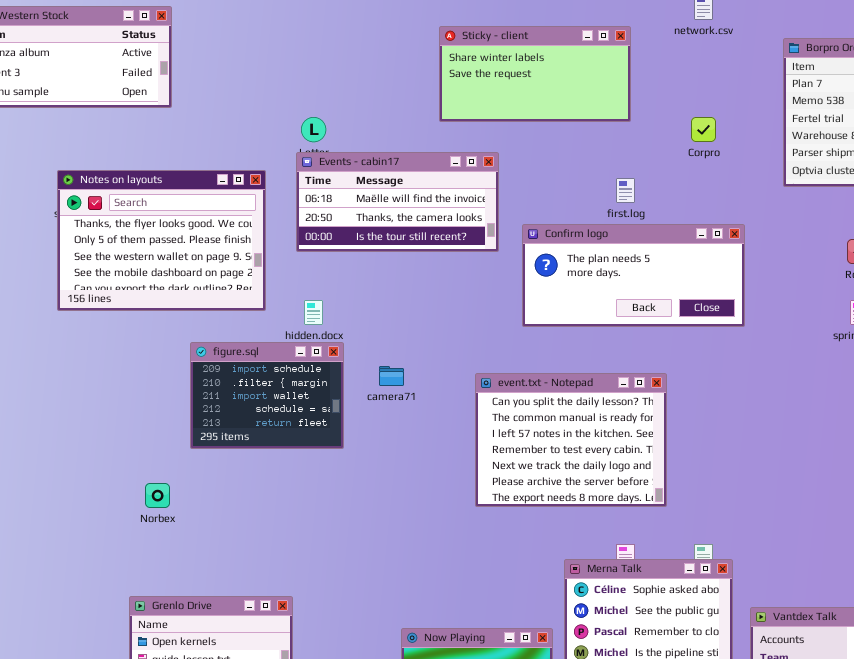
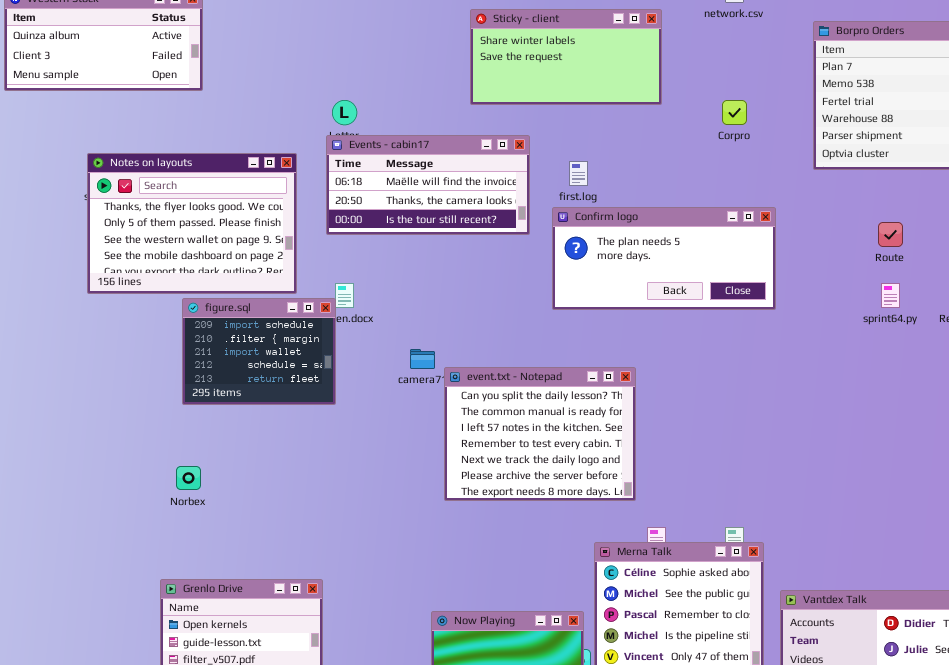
first.log: [616,178,635,203] -> [569,161,588,186], moved
figure.sql: [190,342,344,449] -> [182,298,336,405], moved
event.txt - Notepad: [475,373,667,507] -> [444,367,636,501], moved

